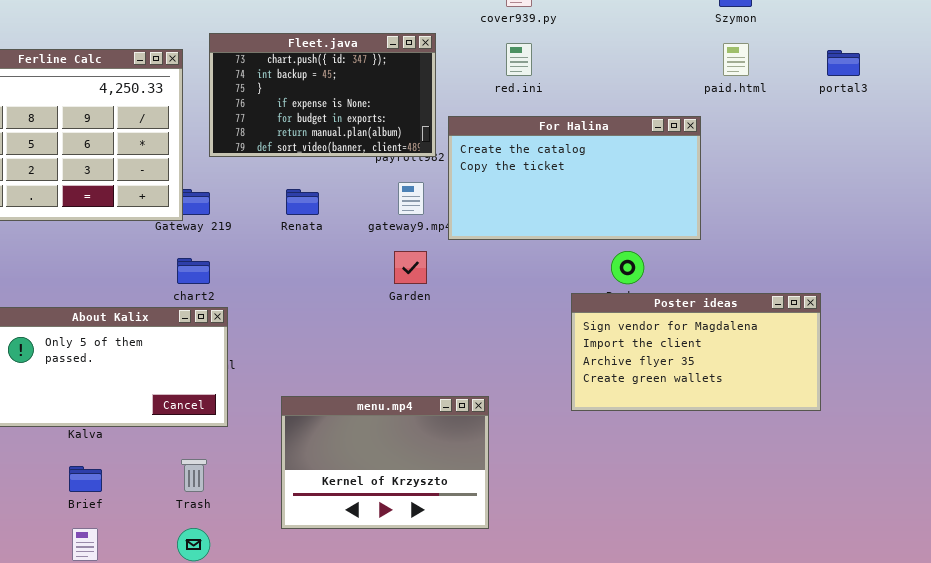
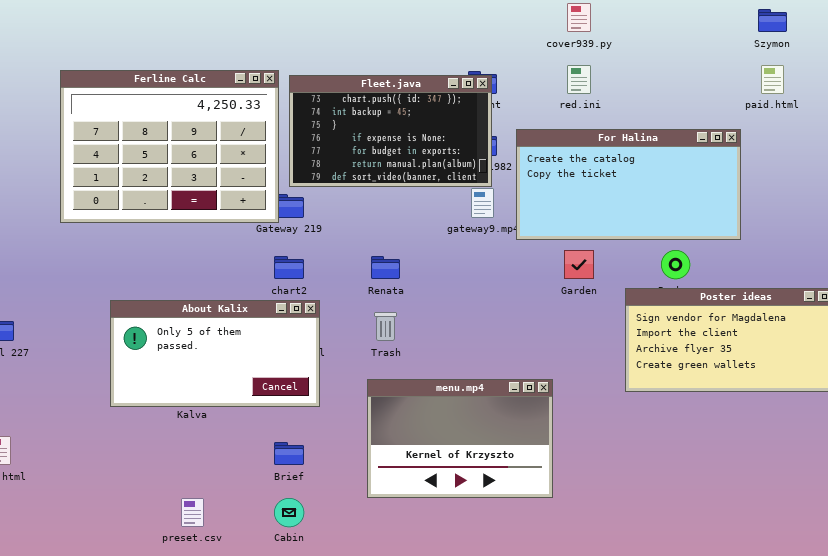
Fleet.java: [209,33,436,157] -> [289,75,492,187], moved
Renata: [286,189,319,215] -> [371,256,400,279], moved
Garden: [394,251,427,284] -> [564,250,594,279], moved
Trash: [181,459,207,492] -> [374,312,397,341], moved
Brief: [69,466,102,492] -> [274,442,304,465], moved

